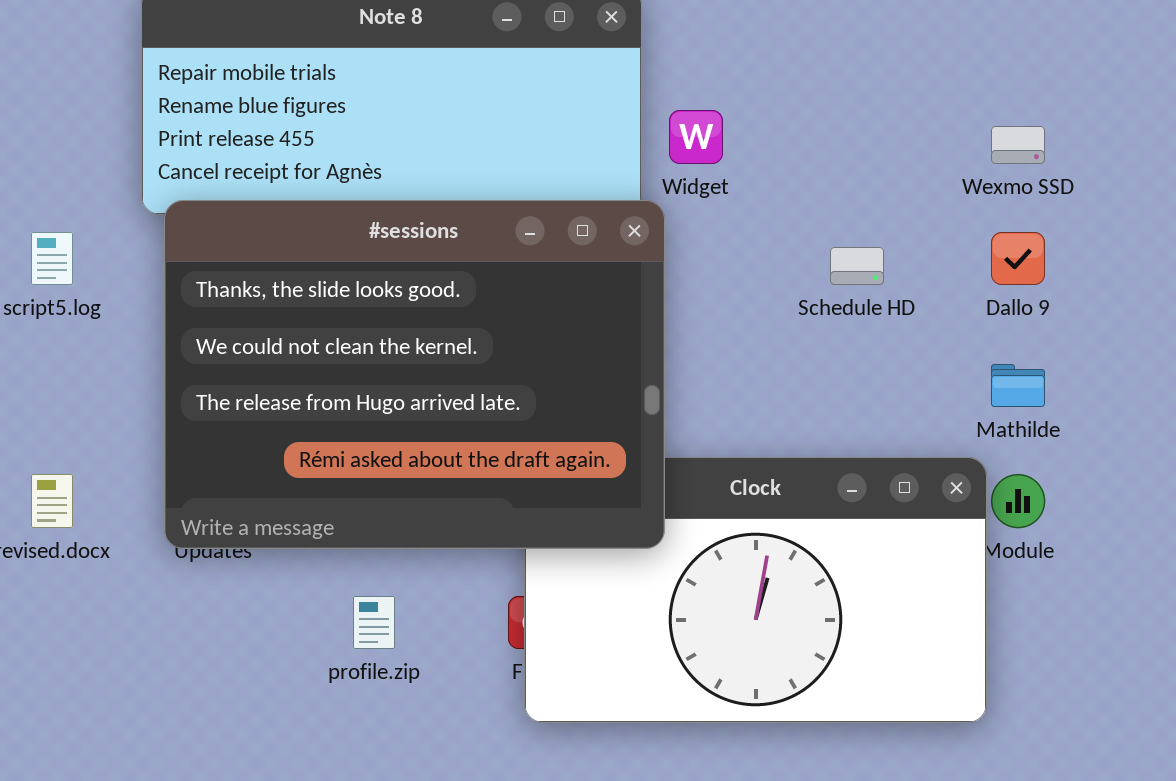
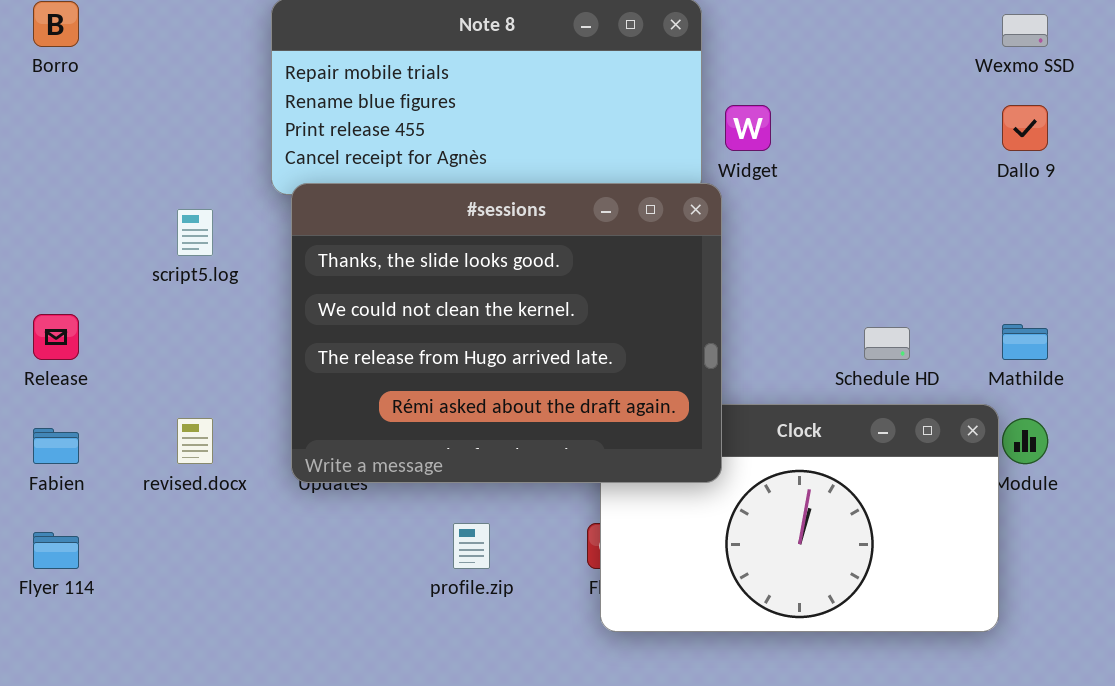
Wexmo SSD: [991,126,1045,164] -> [1002,14,1048,47], moved
Dallo 9: [991,232,1045,285] -> [1002,105,1048,151], moved
Schedule HD: [830,247,884,285] -> [864,327,910,360], moved

